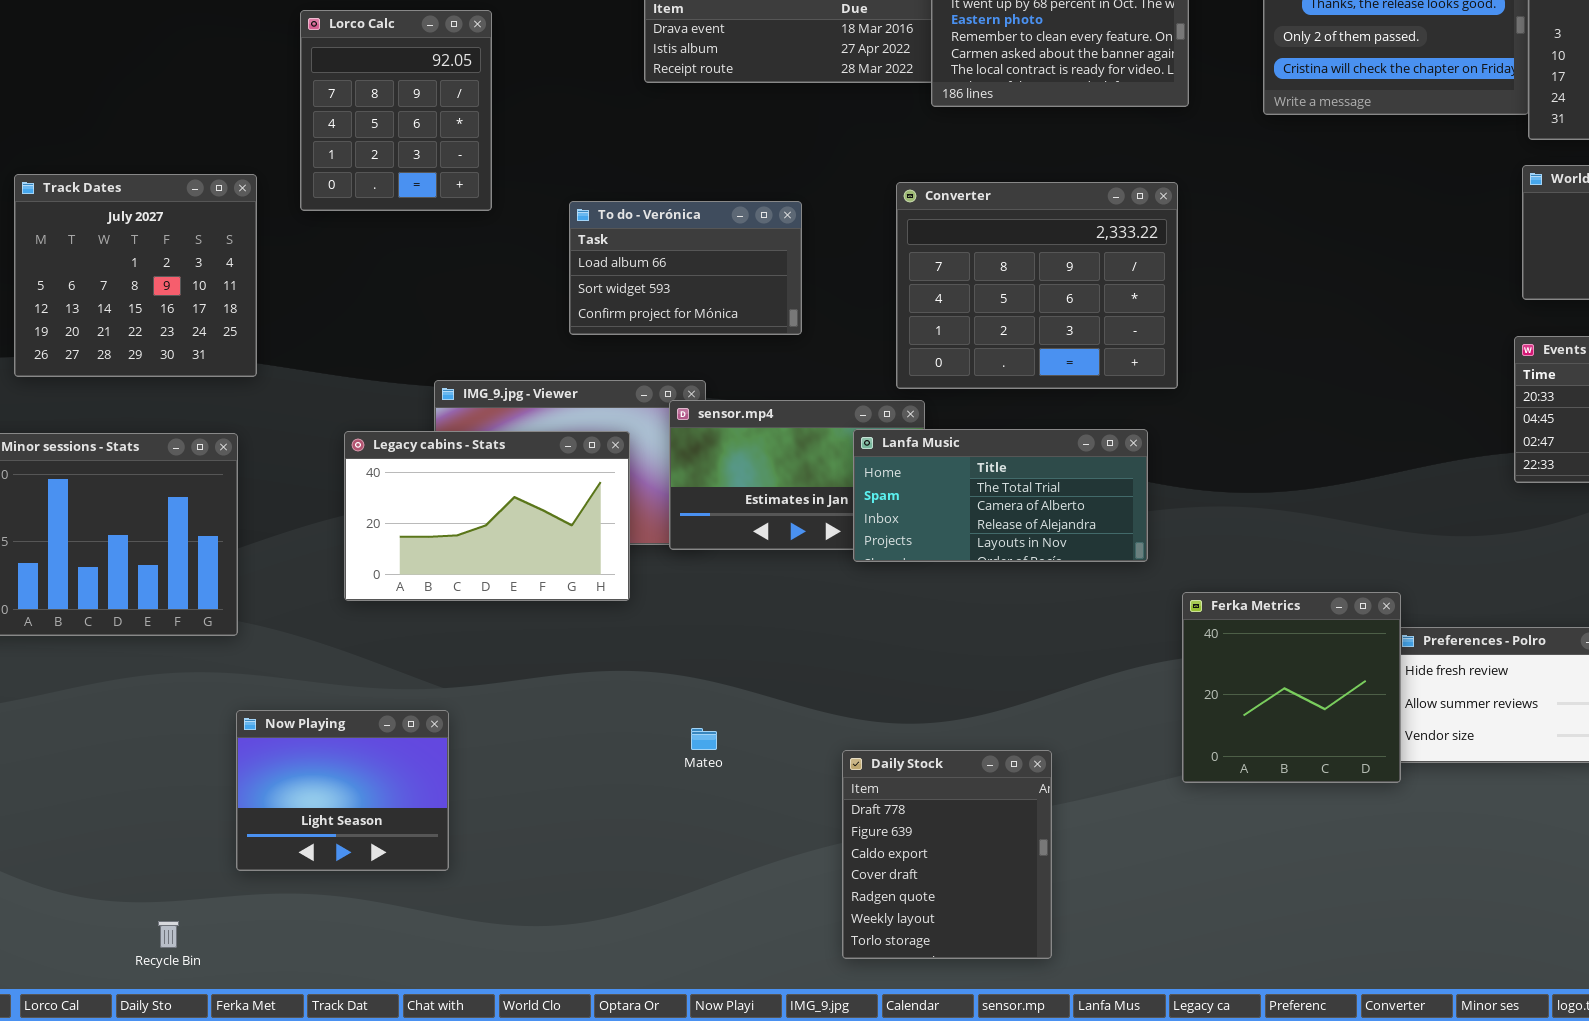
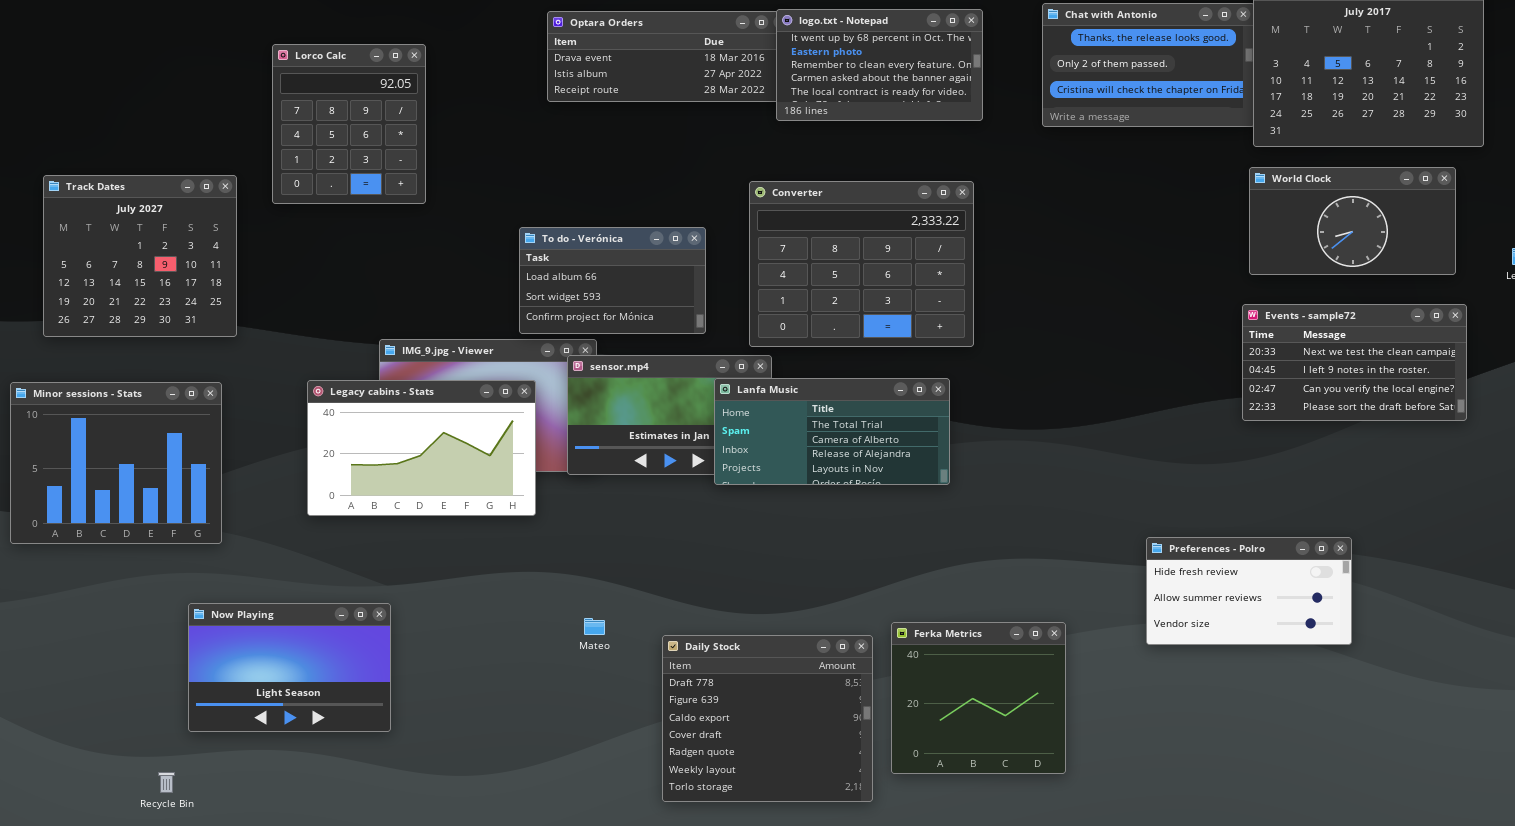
To do - Verónica: [569,201,802,335] -> [519,227,706,334], moved
Ferka Metrics: [1182,592,1401,783] -> [891,622,1066,774], moved
Now Playing: [236,710,449,871] -> [188,603,391,732], resized
Daily Stock: [842,750,1052,959] -> [662,635,873,802], resized

